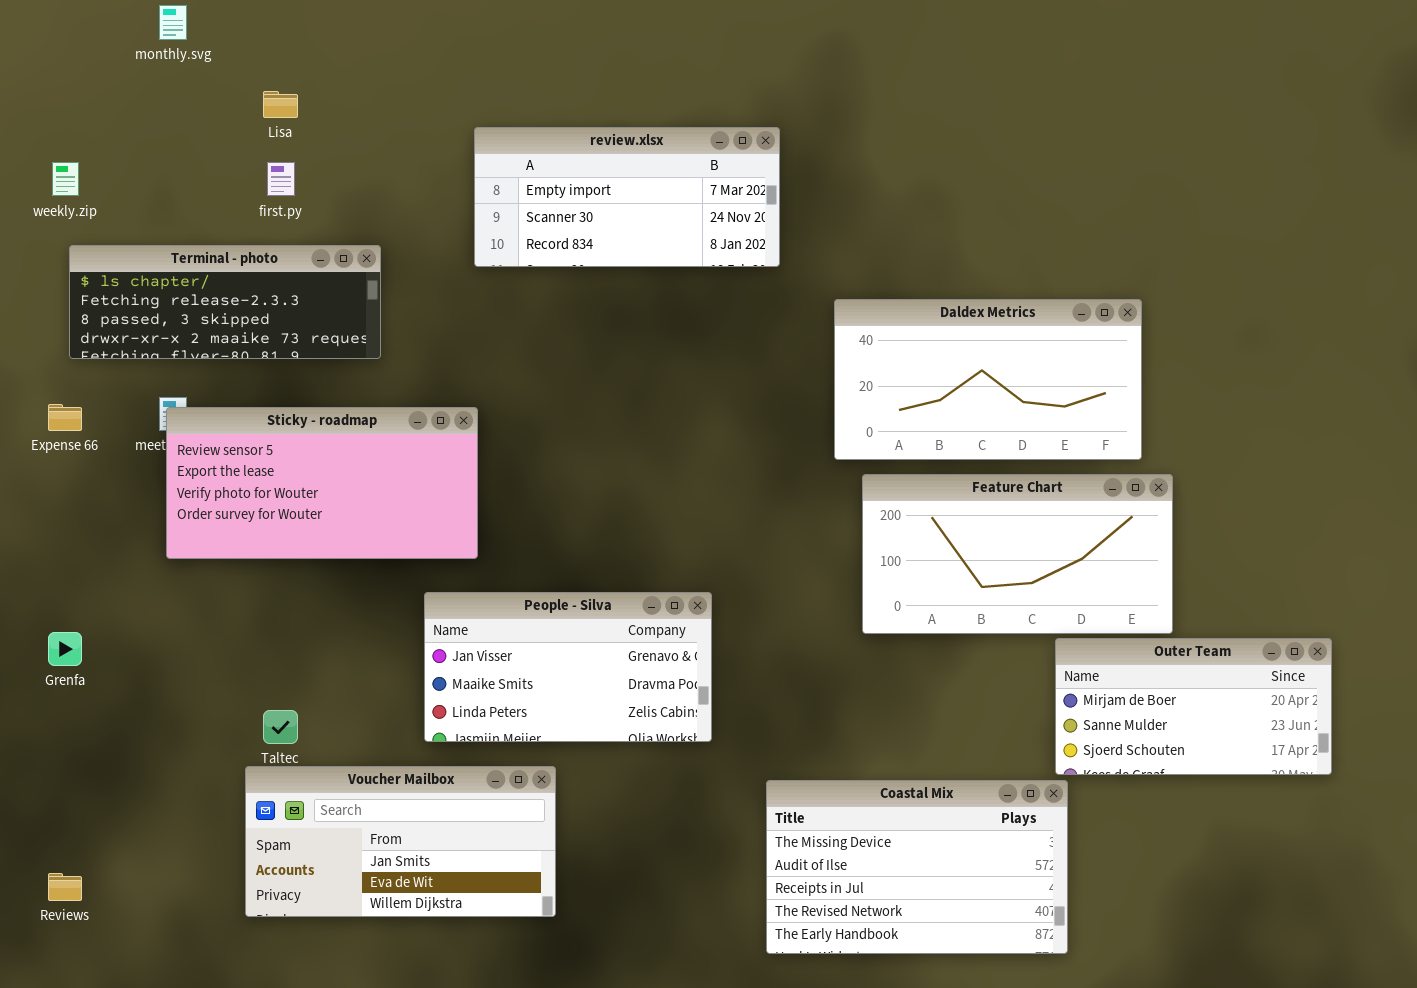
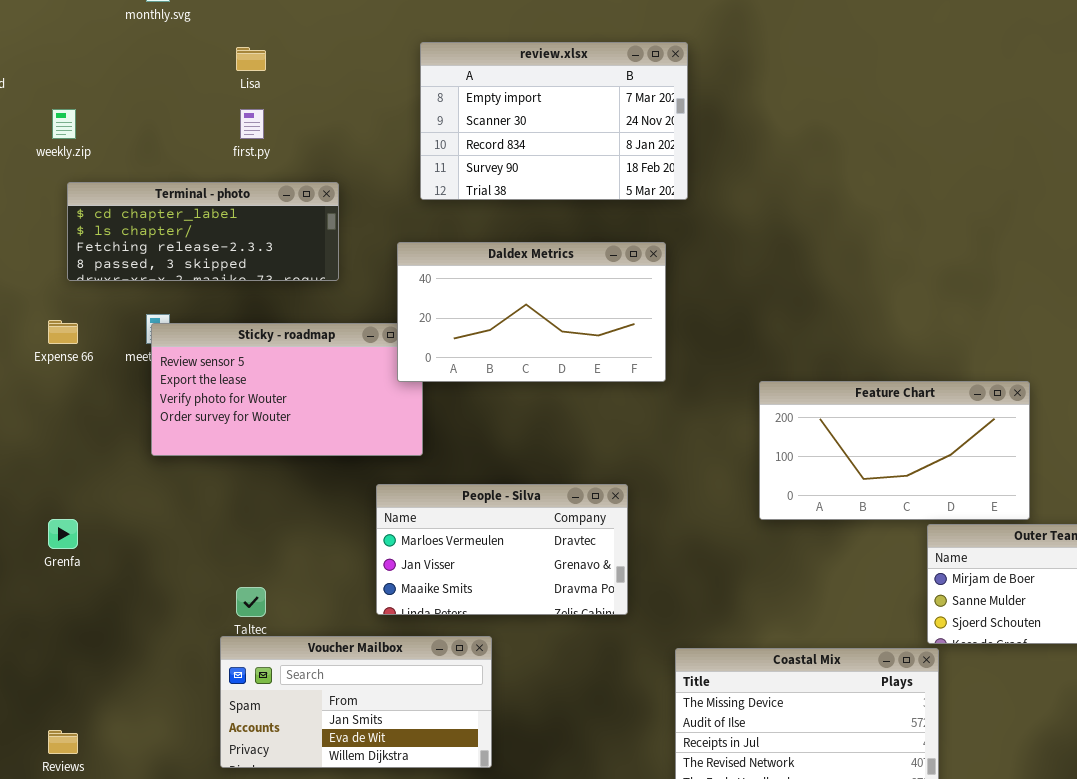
review.xlsx: [474,127,780,267] -> [420,42,688,200], resized
Terminal - photo: [69,245,381,359] -> [67,182,339,281], scrolled up 1 row
Daldex Metrics: [834,299,1142,460] -> [397,242,666,382], moved
People - Silva: [424,592,712,742] -> [376,484,628,615], scrolled up 1 row

